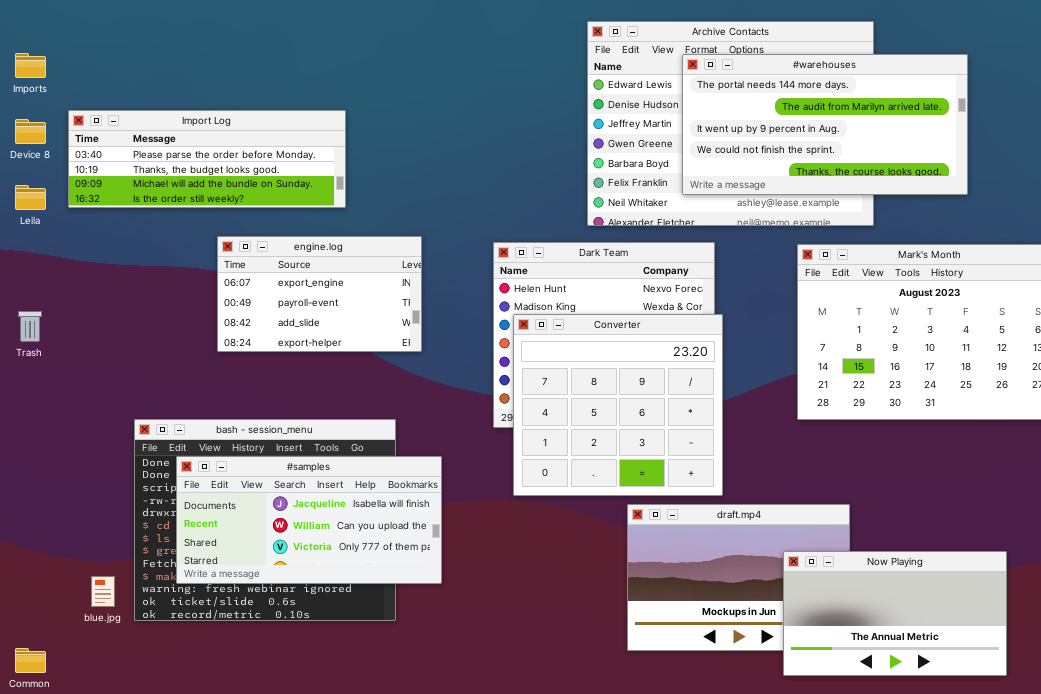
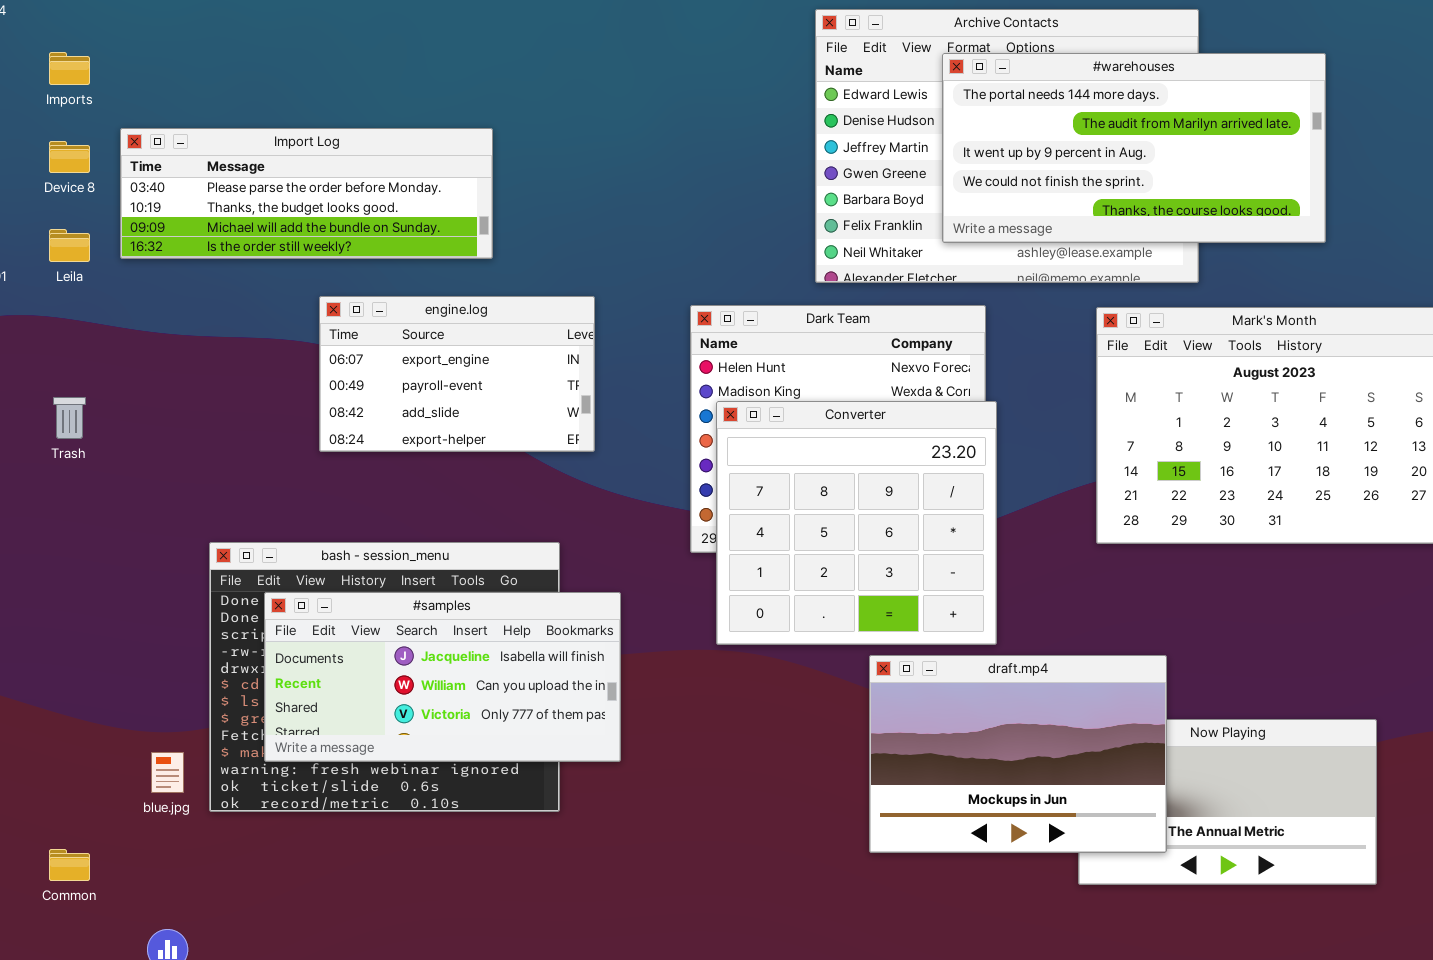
draft.mp4: [627,504,850,651] -> [869,655,1167,853], raised

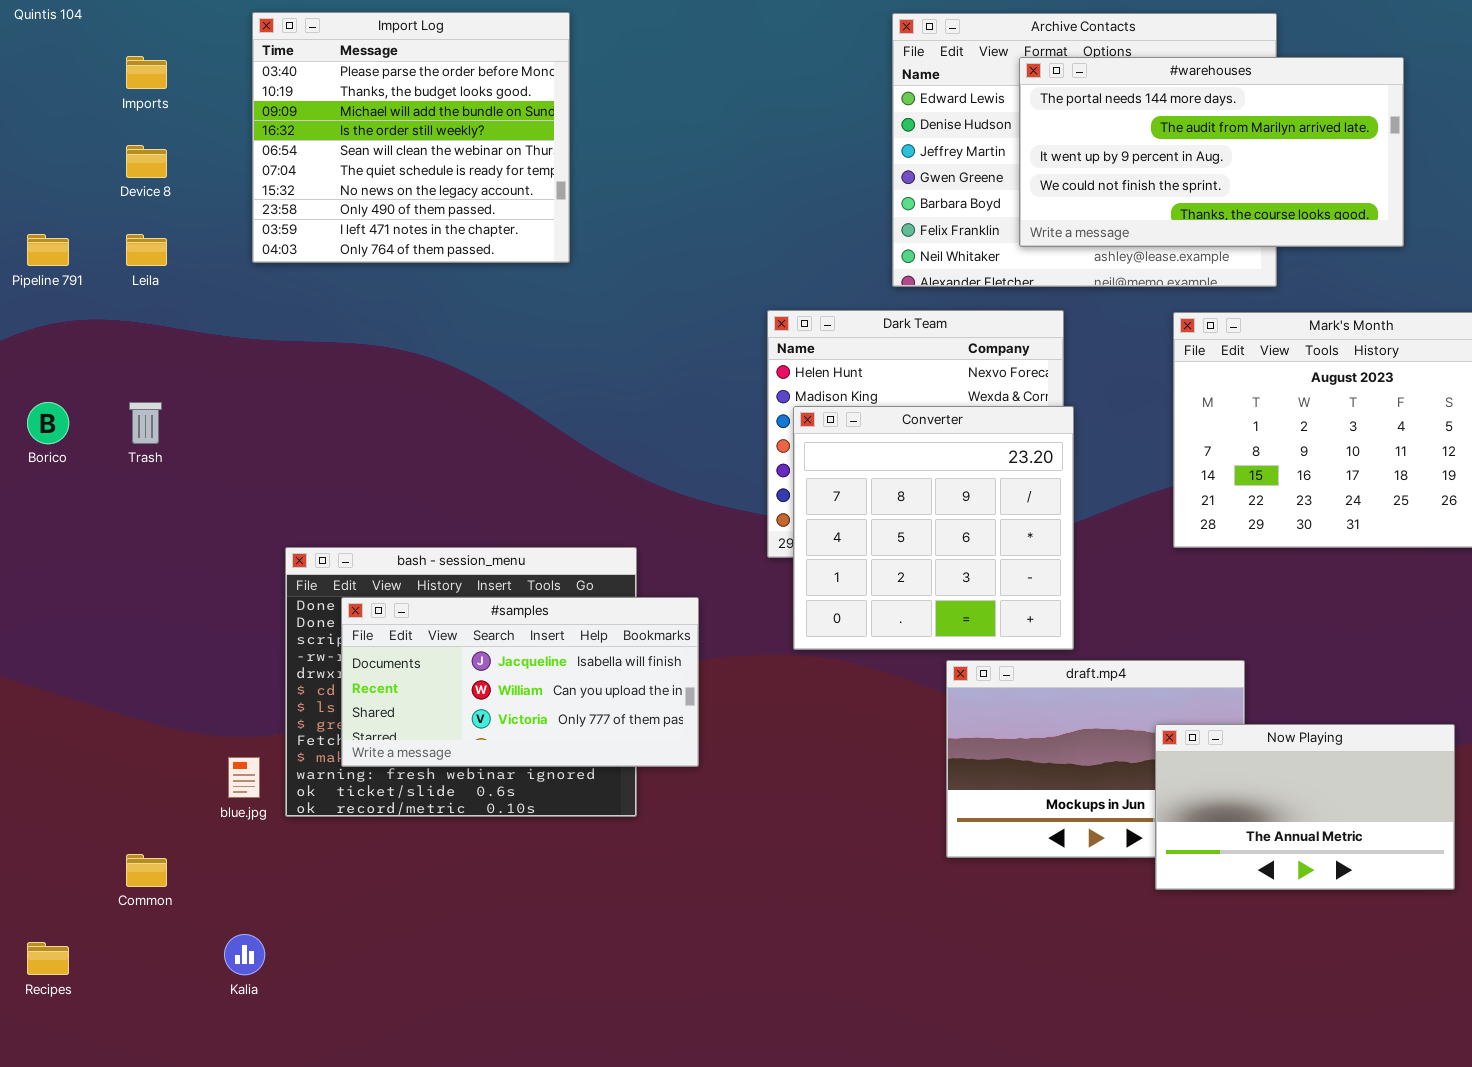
Import Log: [120,128,493,259] -> [252,12,570,263], resized
engine.log: [319,296,595,452] -> none, closed
Now Playing: [1078,719,1377,885] -> [1155,724,1455,890], raised

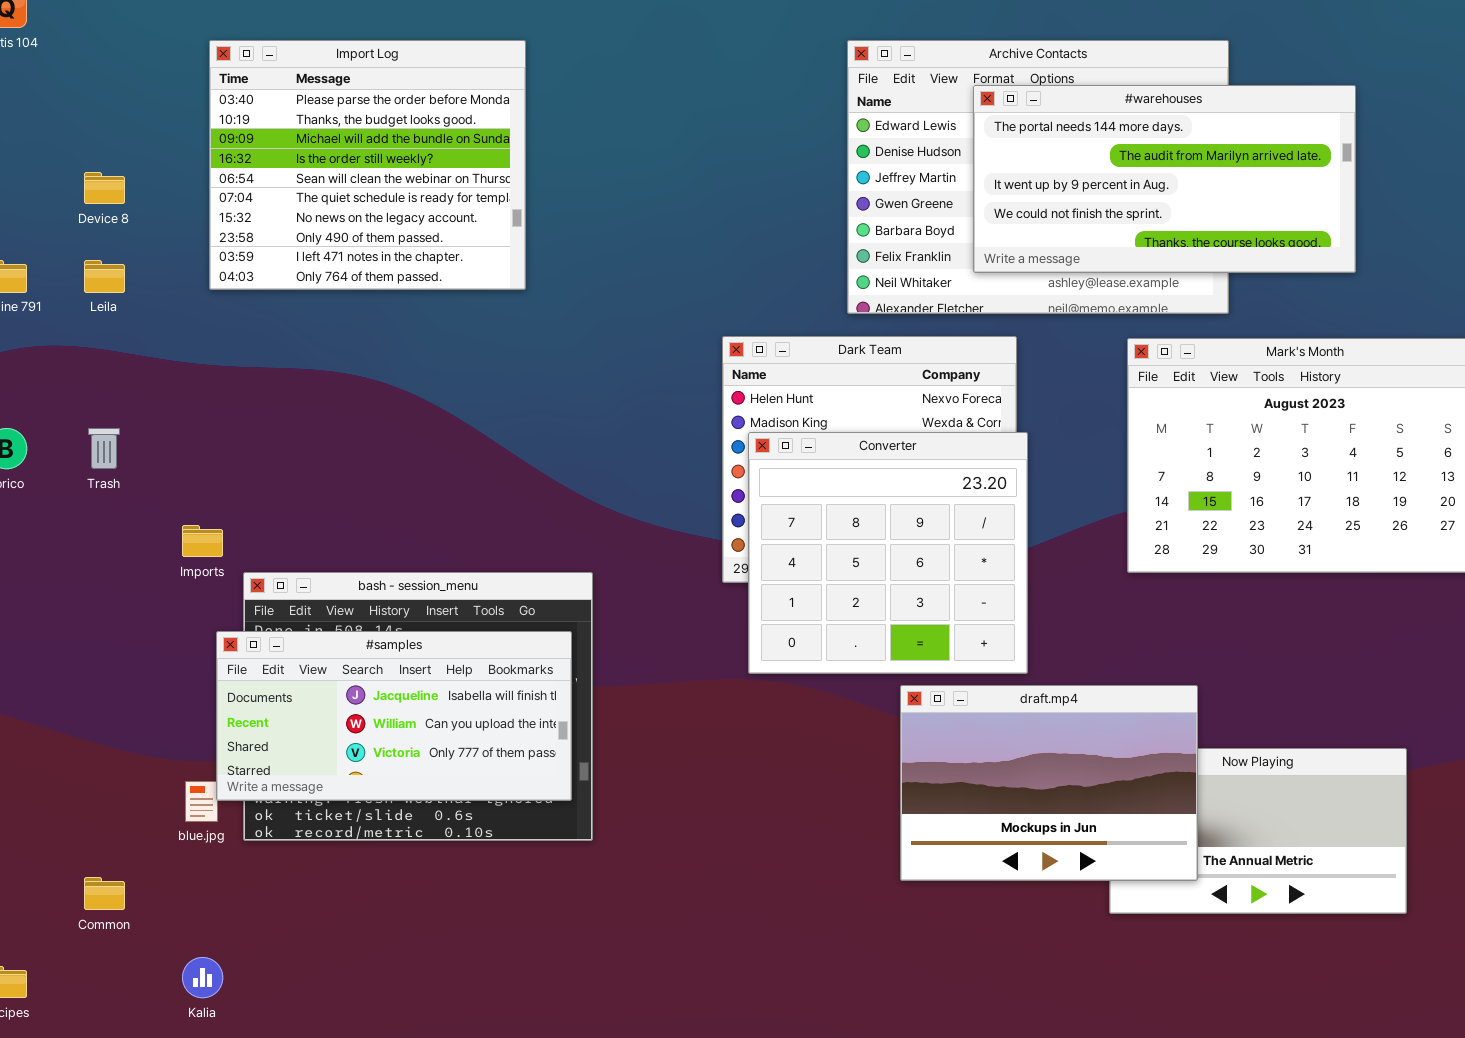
Imports: [126,56,167,89] -> [182,525,223,557], moved
#samples: [341,597,699,767] -> [216,631,572,801], moved
draft.mp4: [946,660,1245,858] -> [900,685,1198,881], raised

